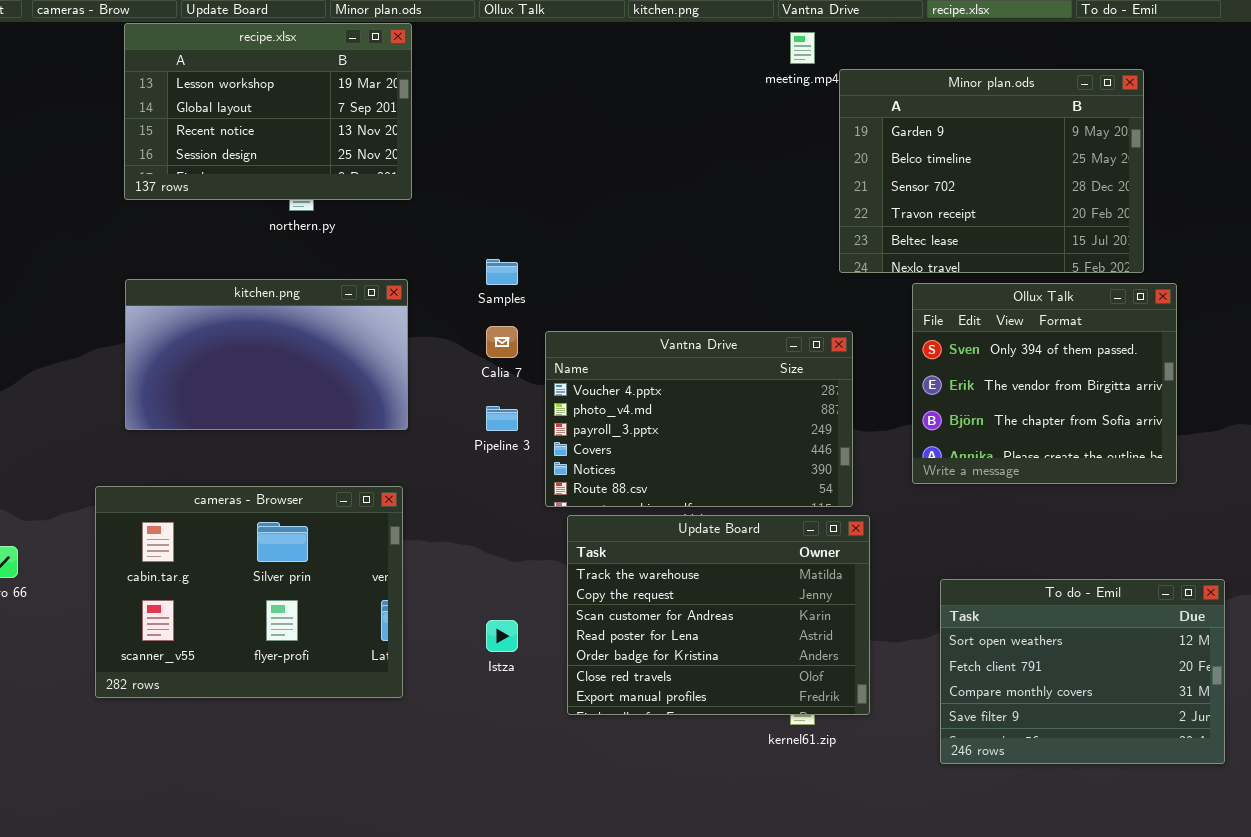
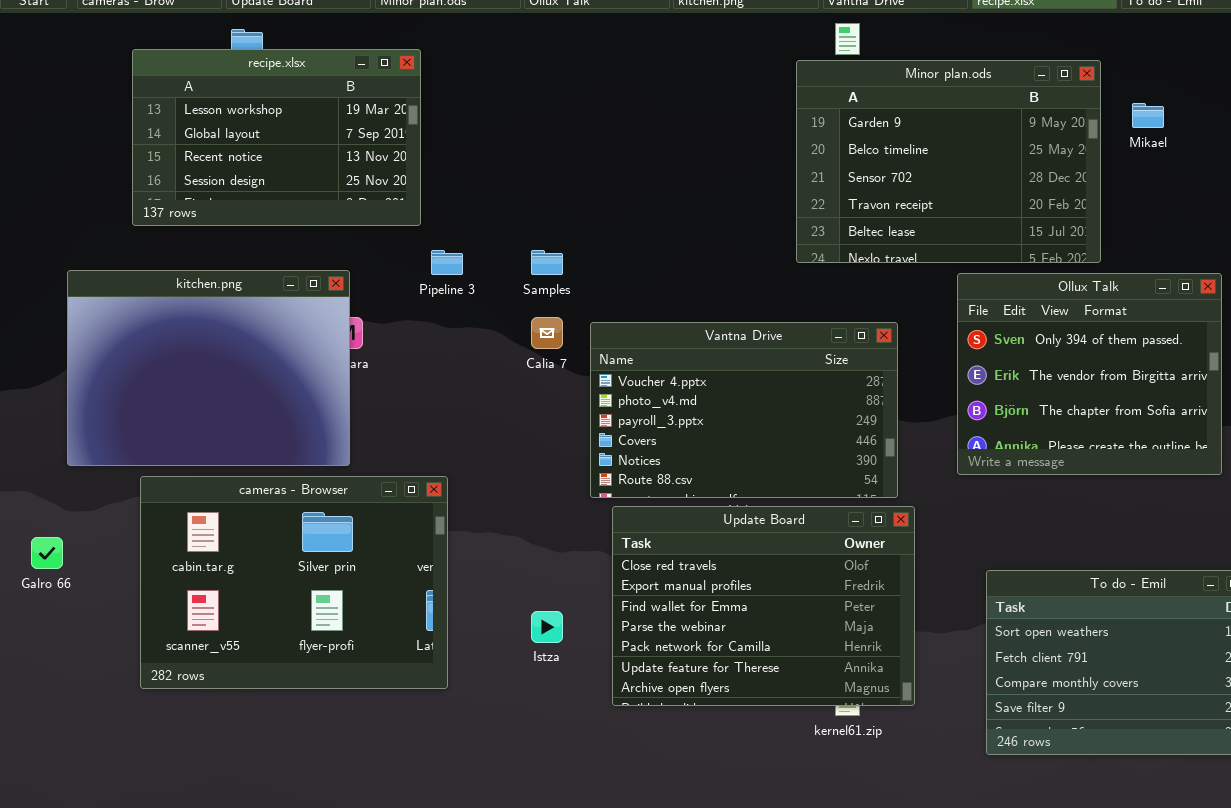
recipe.xlsx: [124,23,412,200] -> [132,49,421,226], moved
Minor plan.ods: [839,69,1144,273] -> [796,60,1101,263], moved
kitchen.png: [125,279,408,430] -> [67,270,350,466], moved, resized
Pipeline 3: [486,406,518,431] -> [431,250,463,275], moved
Update Board: [567,515,870,715] -> [612,506,915,706], scrolled down 5 rows

